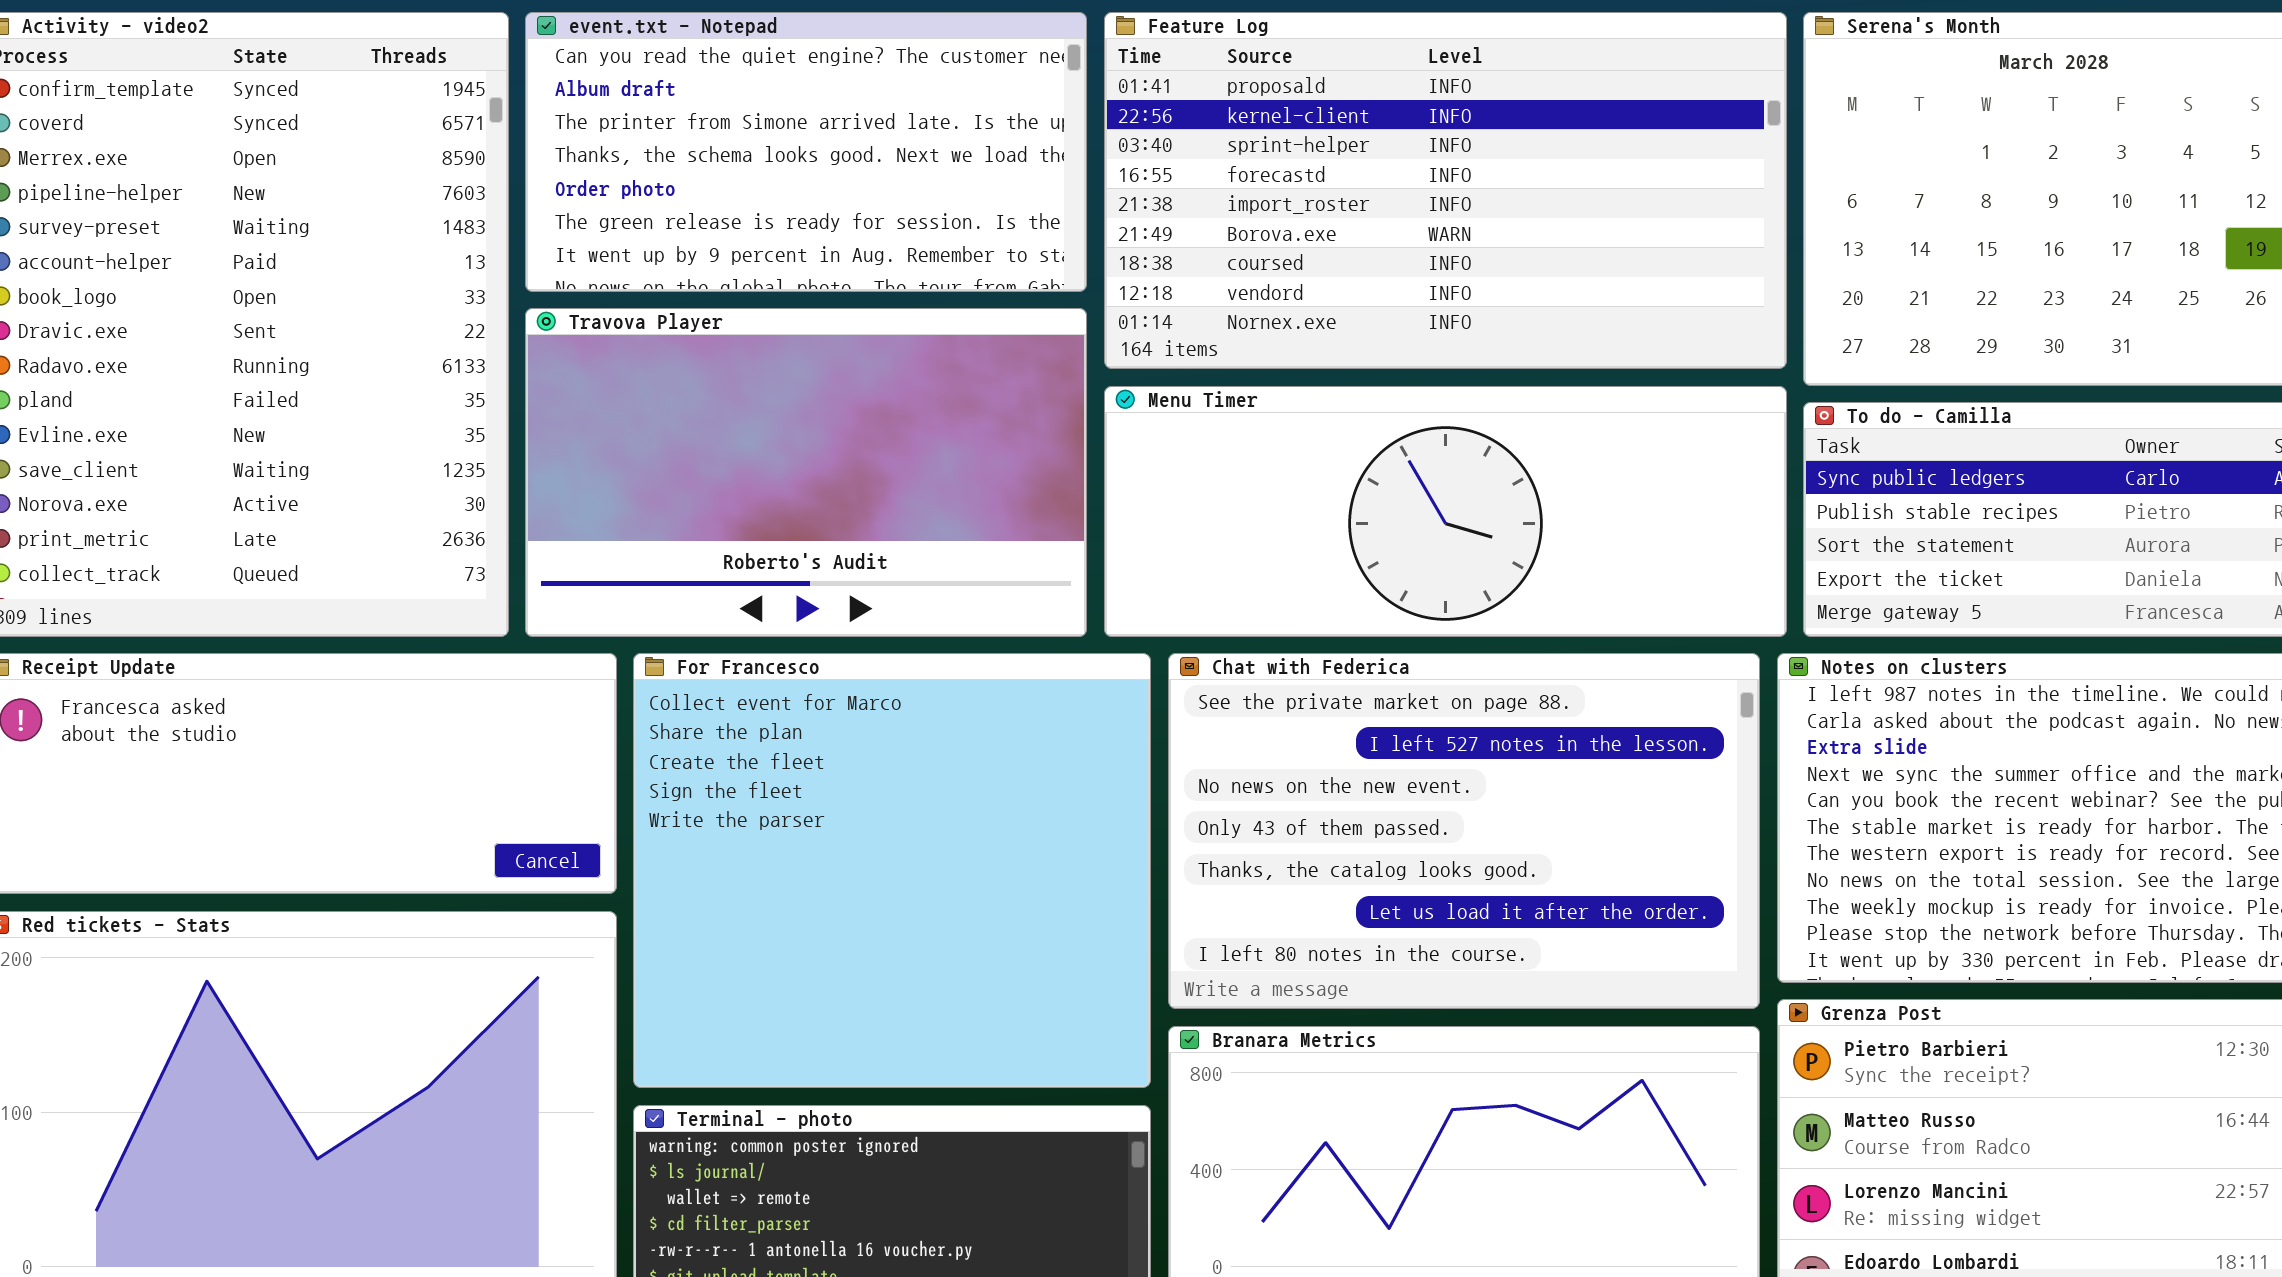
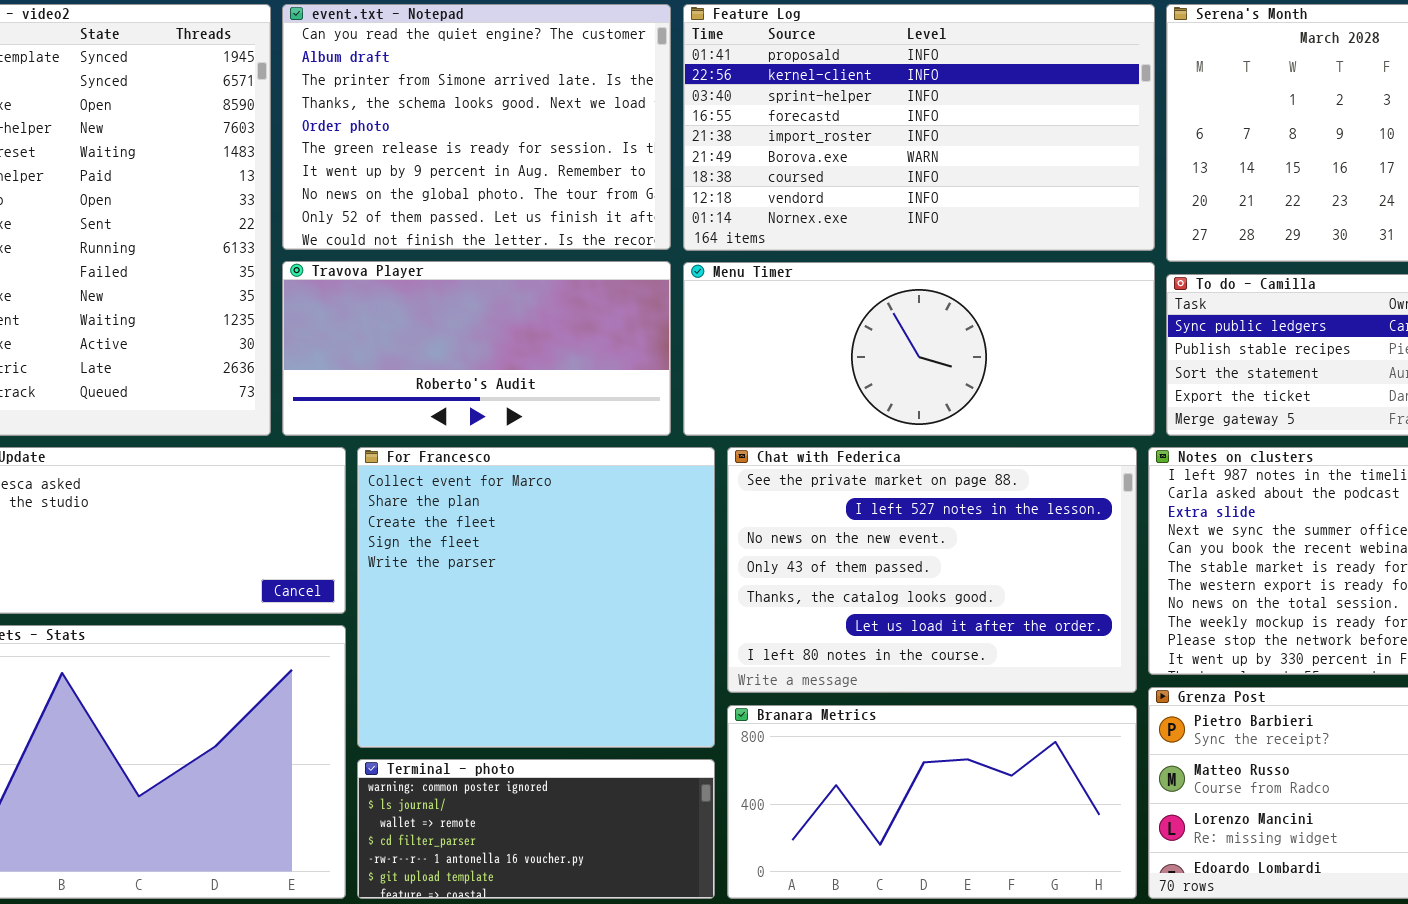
event.txt - Notepad: [525,12,1087,292] -> [282,4,671,250], resized
Travova Player: [525,308,1087,637] -> [282,261,671,436], resized

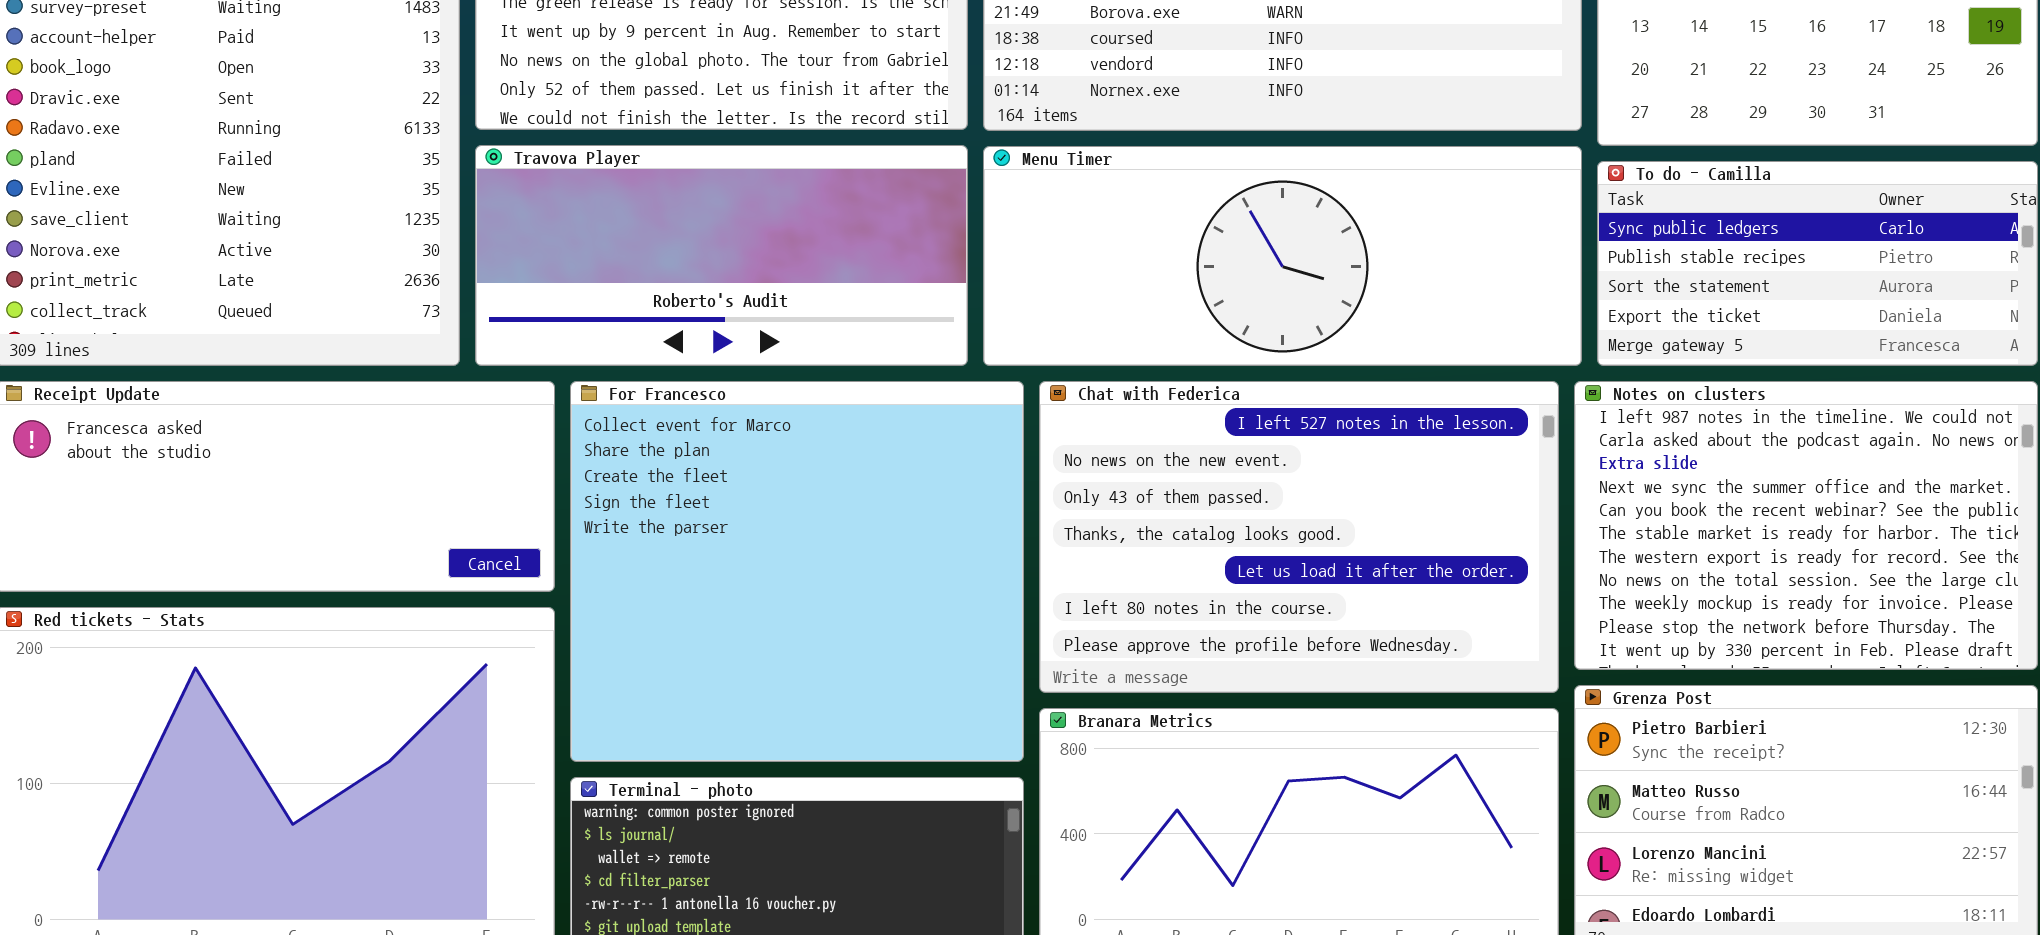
Chat with Federica: [727,447,1137,693] -> [1039,381,1559,693], scrolled down 1 row

